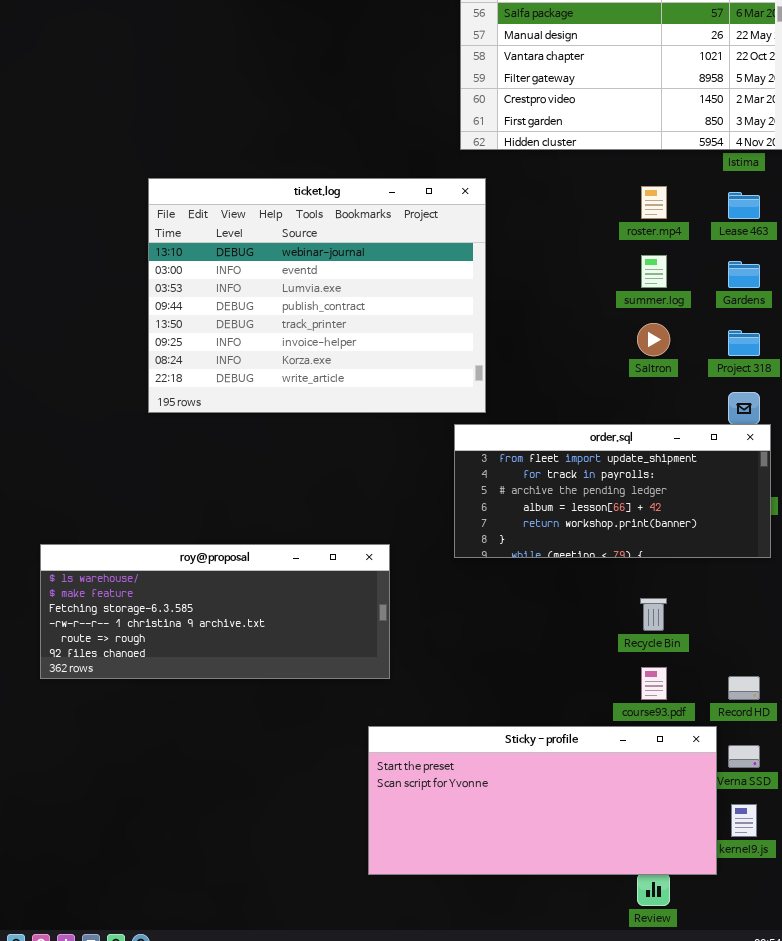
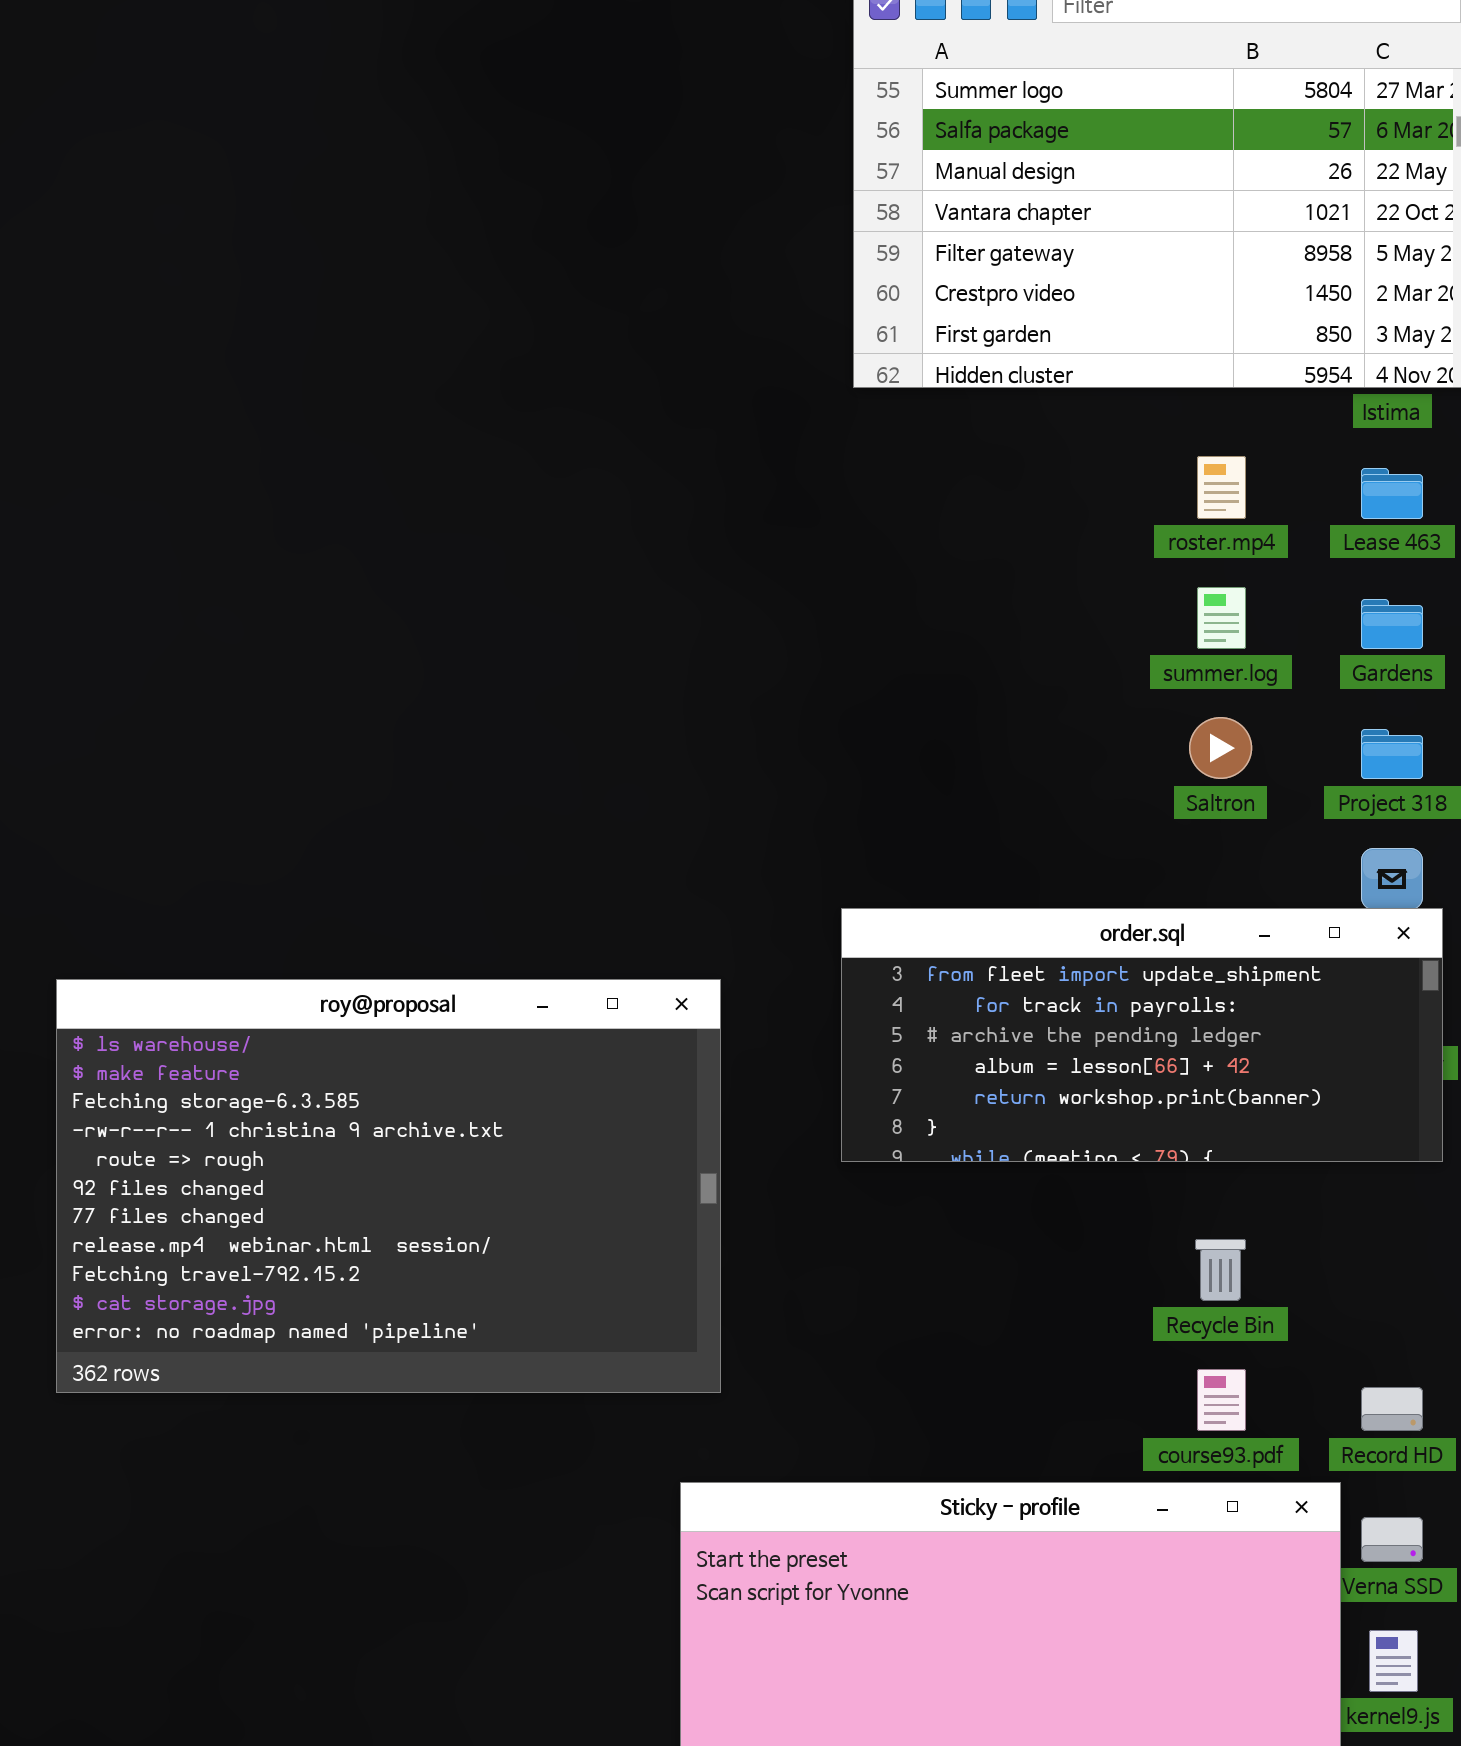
ticket.log: [148,178,486,413] -> none, closed
roy@proposal: [40,544,390,679] -> [56,979,721,1393], resized

